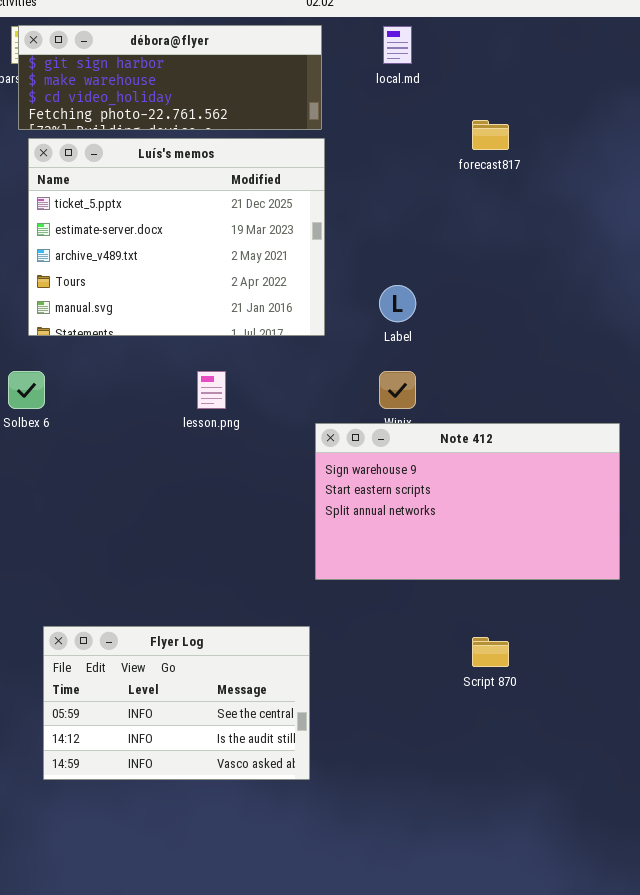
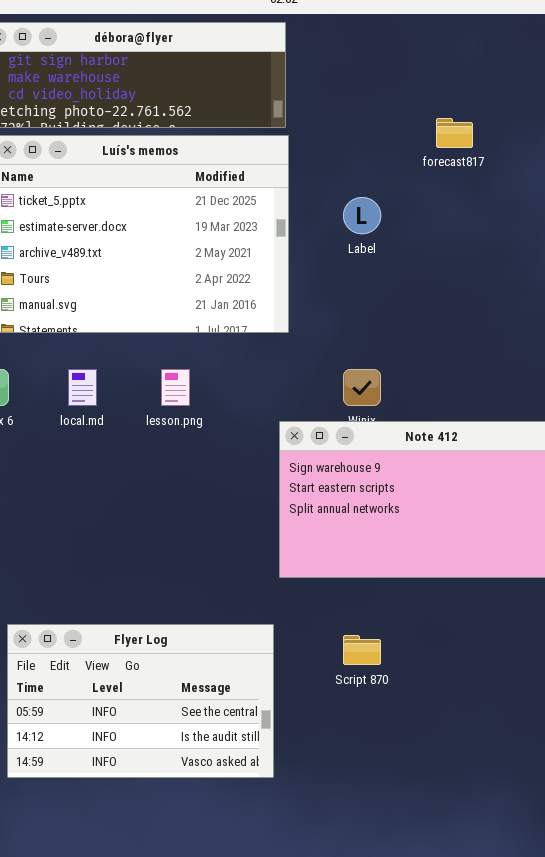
local.md: [383,26,412,64] -> [68,369,97,406], moved
Label: [379,285,416,322] -> [343,197,381,234], moved
Script 870: [472,637,509,667] -> [343,635,381,665], moved

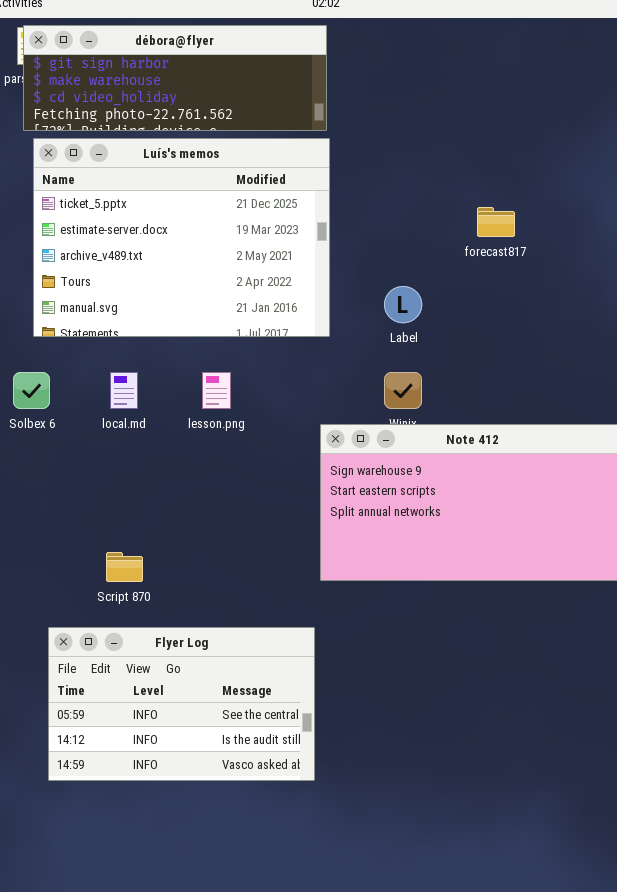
forecast817: [436,118,473,148] -> [477,207,515,237], moved
Label: [343,197,381,234] -> [384,286,422,323], moved
Script 870: [343,635,381,665] -> [106,552,143,582], moved

